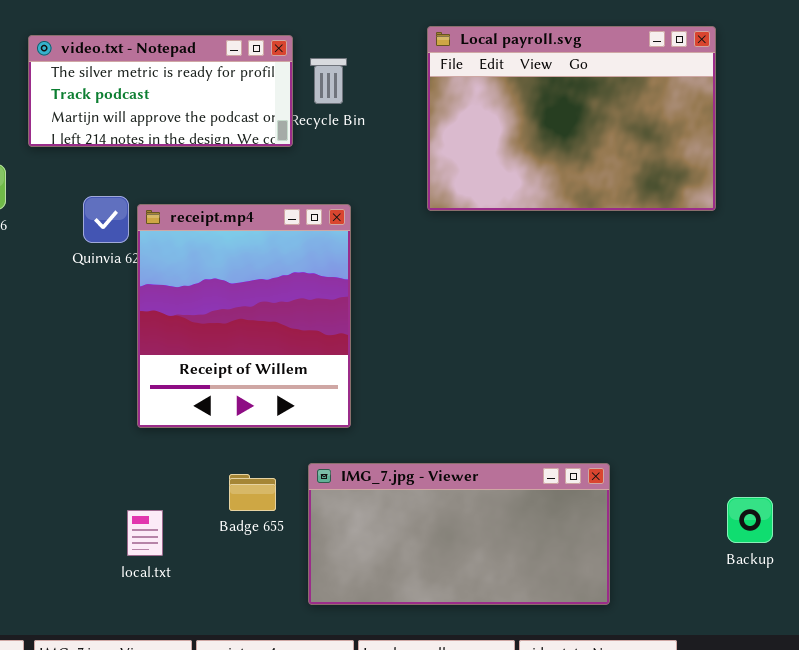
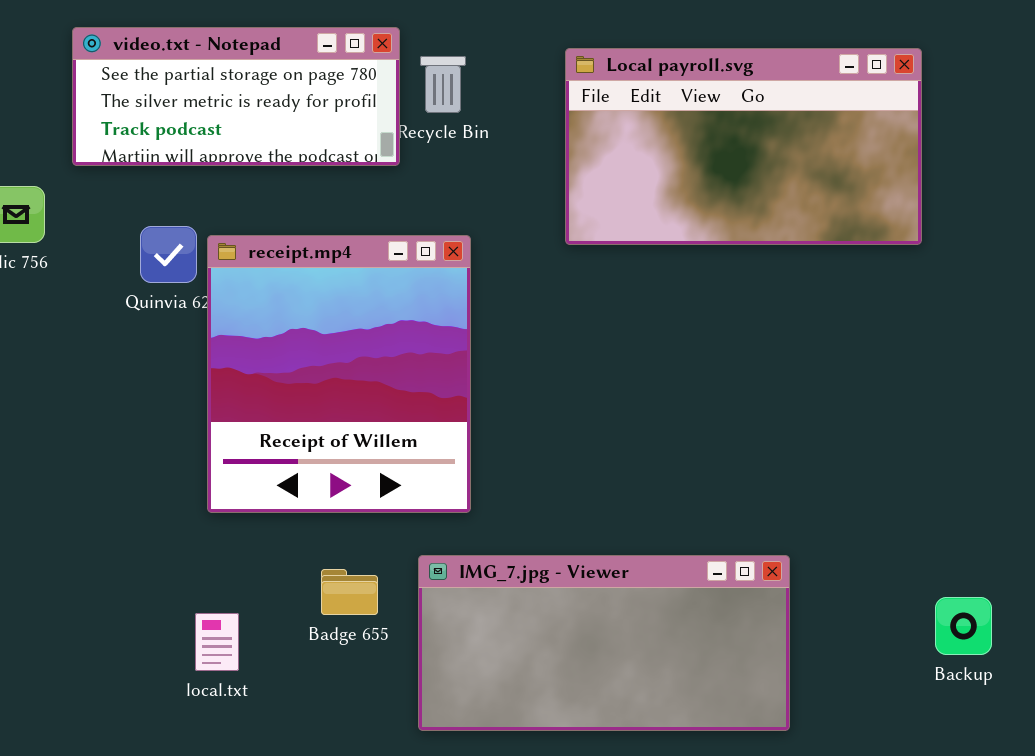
Local payroll.svg: [427,26,716,211] -> [565,48,922,245], resized
video.txt - Notepad: [28,35,293,147] -> [72,27,400,166], scrolled up 1 row

